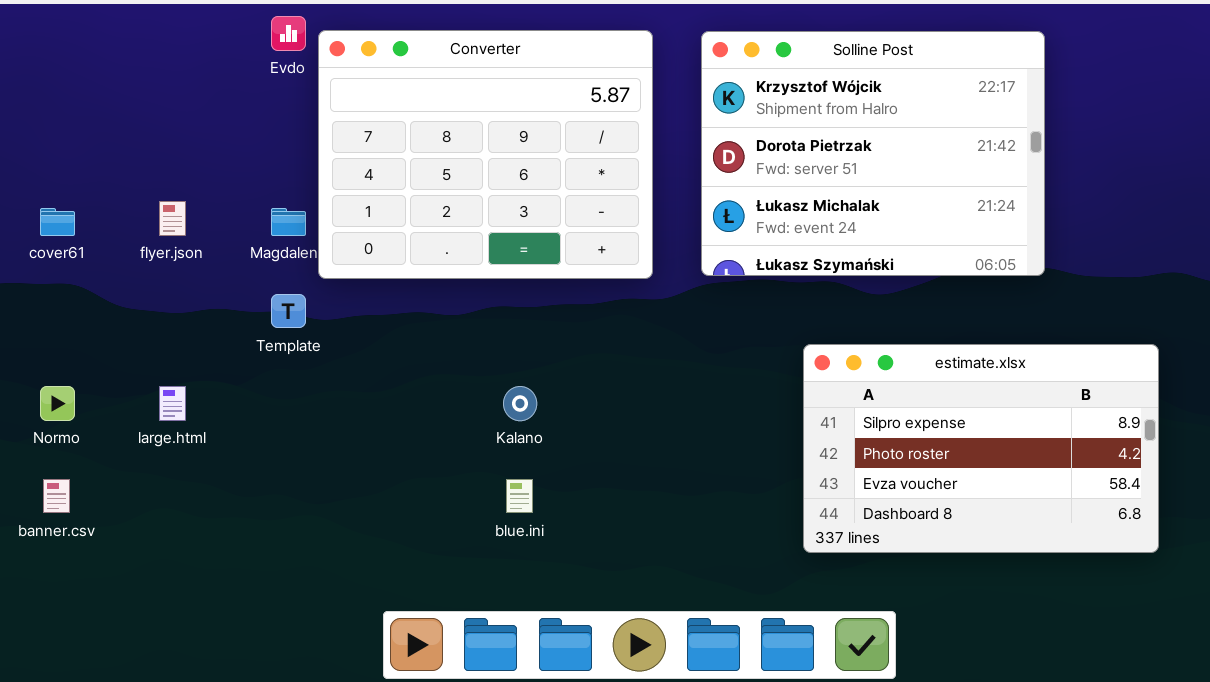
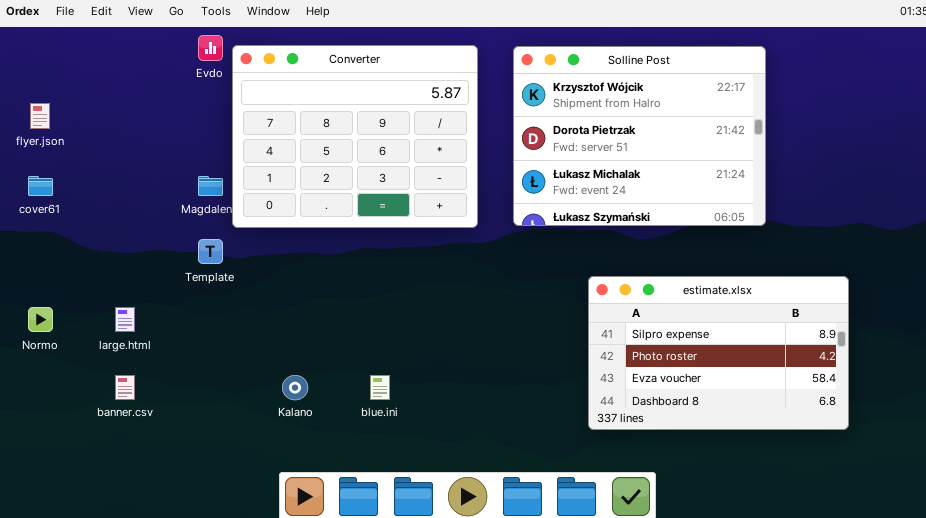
flyer.json: [159,201,186,236] -> [30,103,50,129], moved
Kalano: [503,386,537,421] -> [282,375,308,400], moved
banner.csv: [43,479,70,513] -> [115,375,135,400], moved

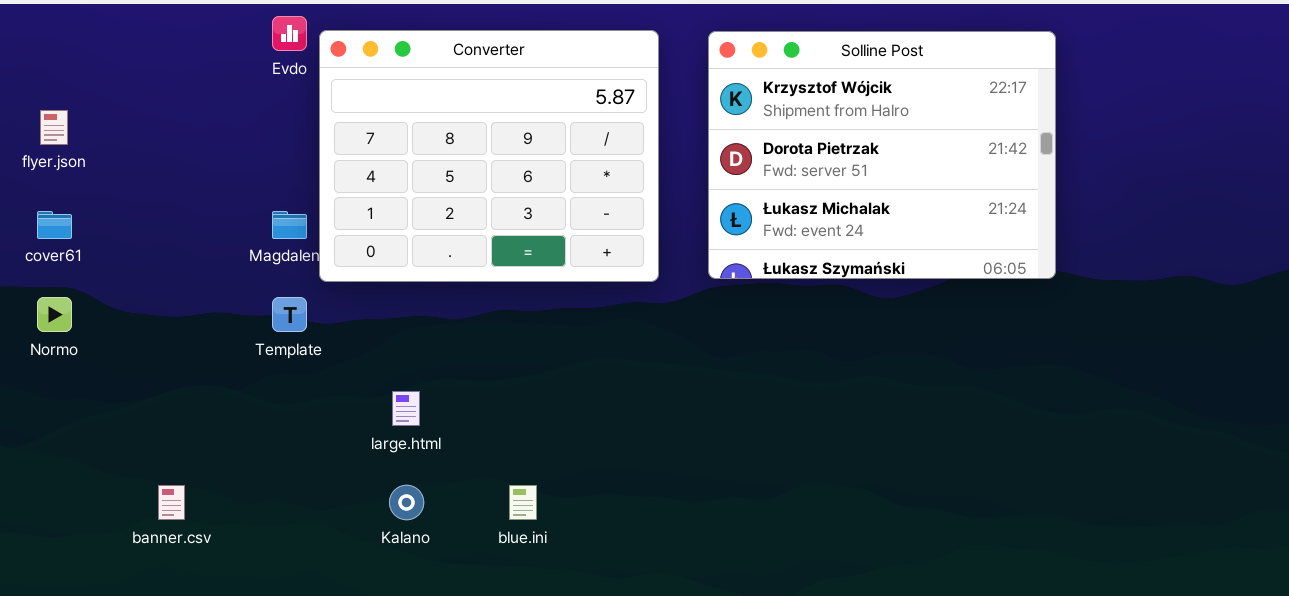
estimate.xlsx: [588,276,849,430] -> none, closed
Normo: [28,307,53,332] -> [37,297,72,332], moved
large.html: [115,307,135,332] -> [392,391,420,426], moved

